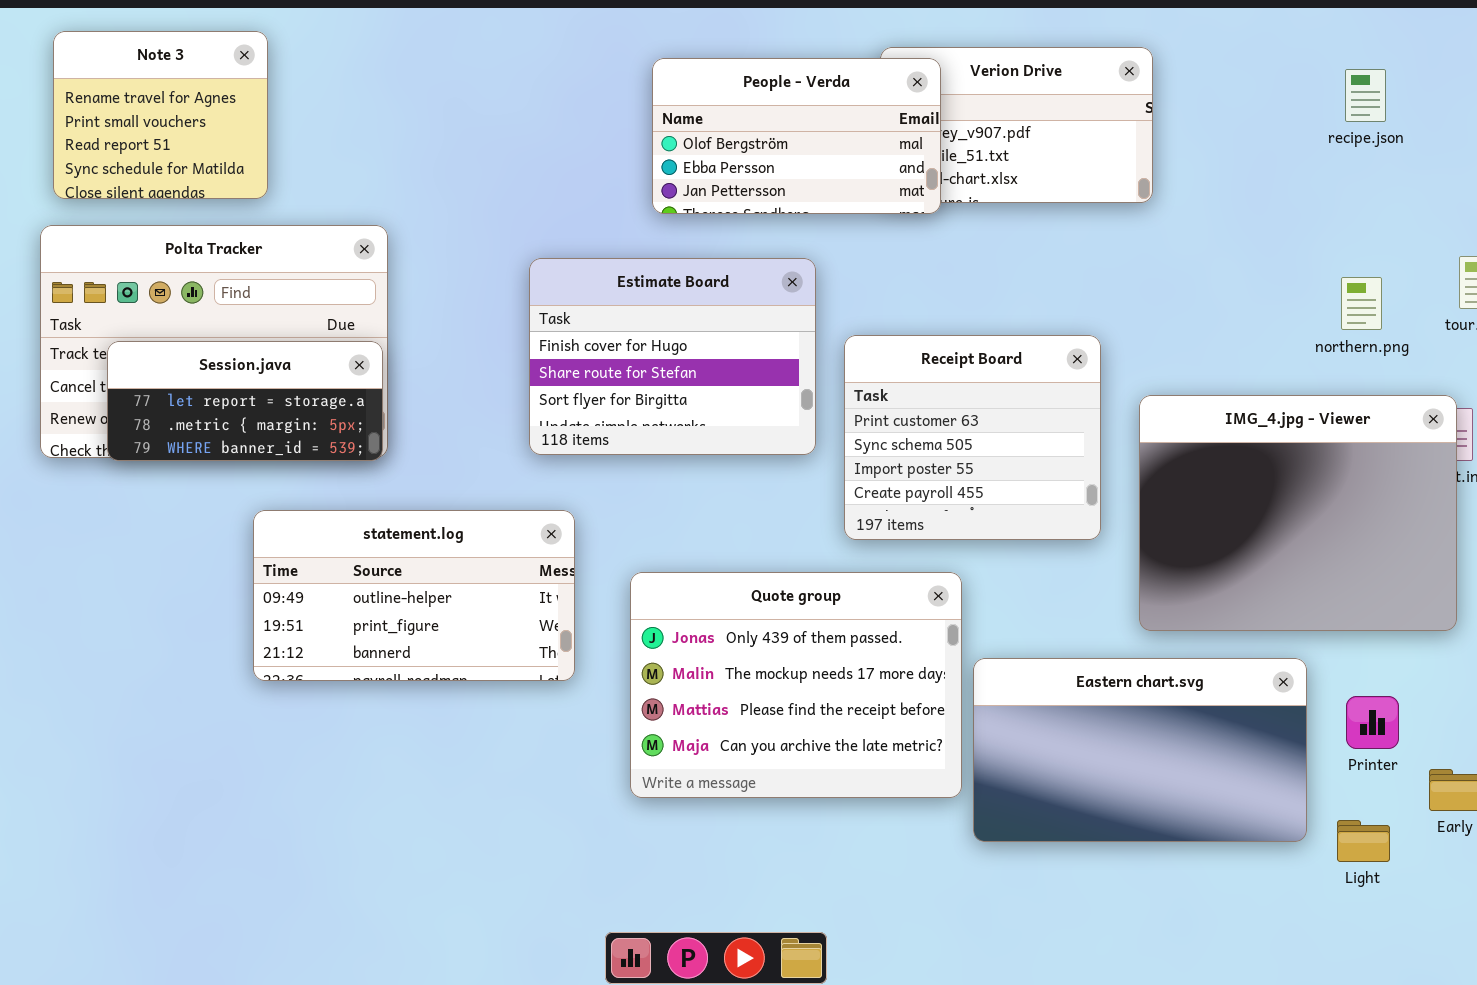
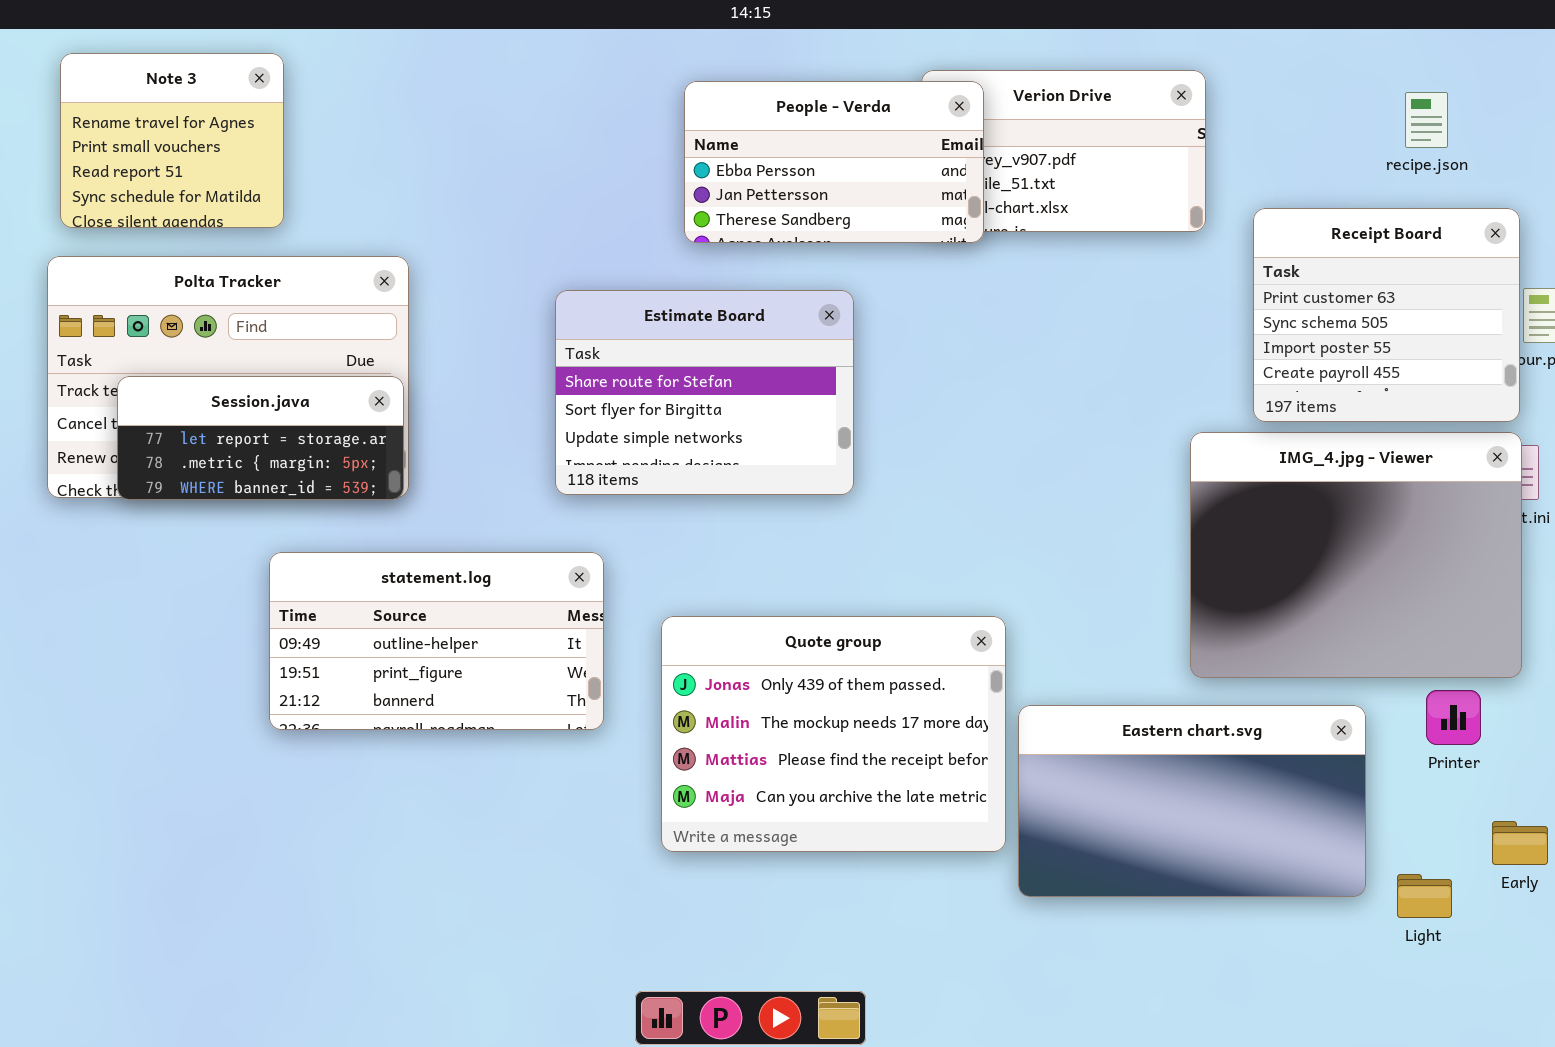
People - Verda: [652,58,941,214] -> [684,81,984,243], scrolled down 1 row
Estimate Board: [529,258,816,455] -> [555,290,854,495], scrolled down 1 row
Receipt Board: [844,335,1101,540] -> [1253,208,1520,422], moved
Printer: [1346,696,1399,749] -> [1426,690,1481,745], moved

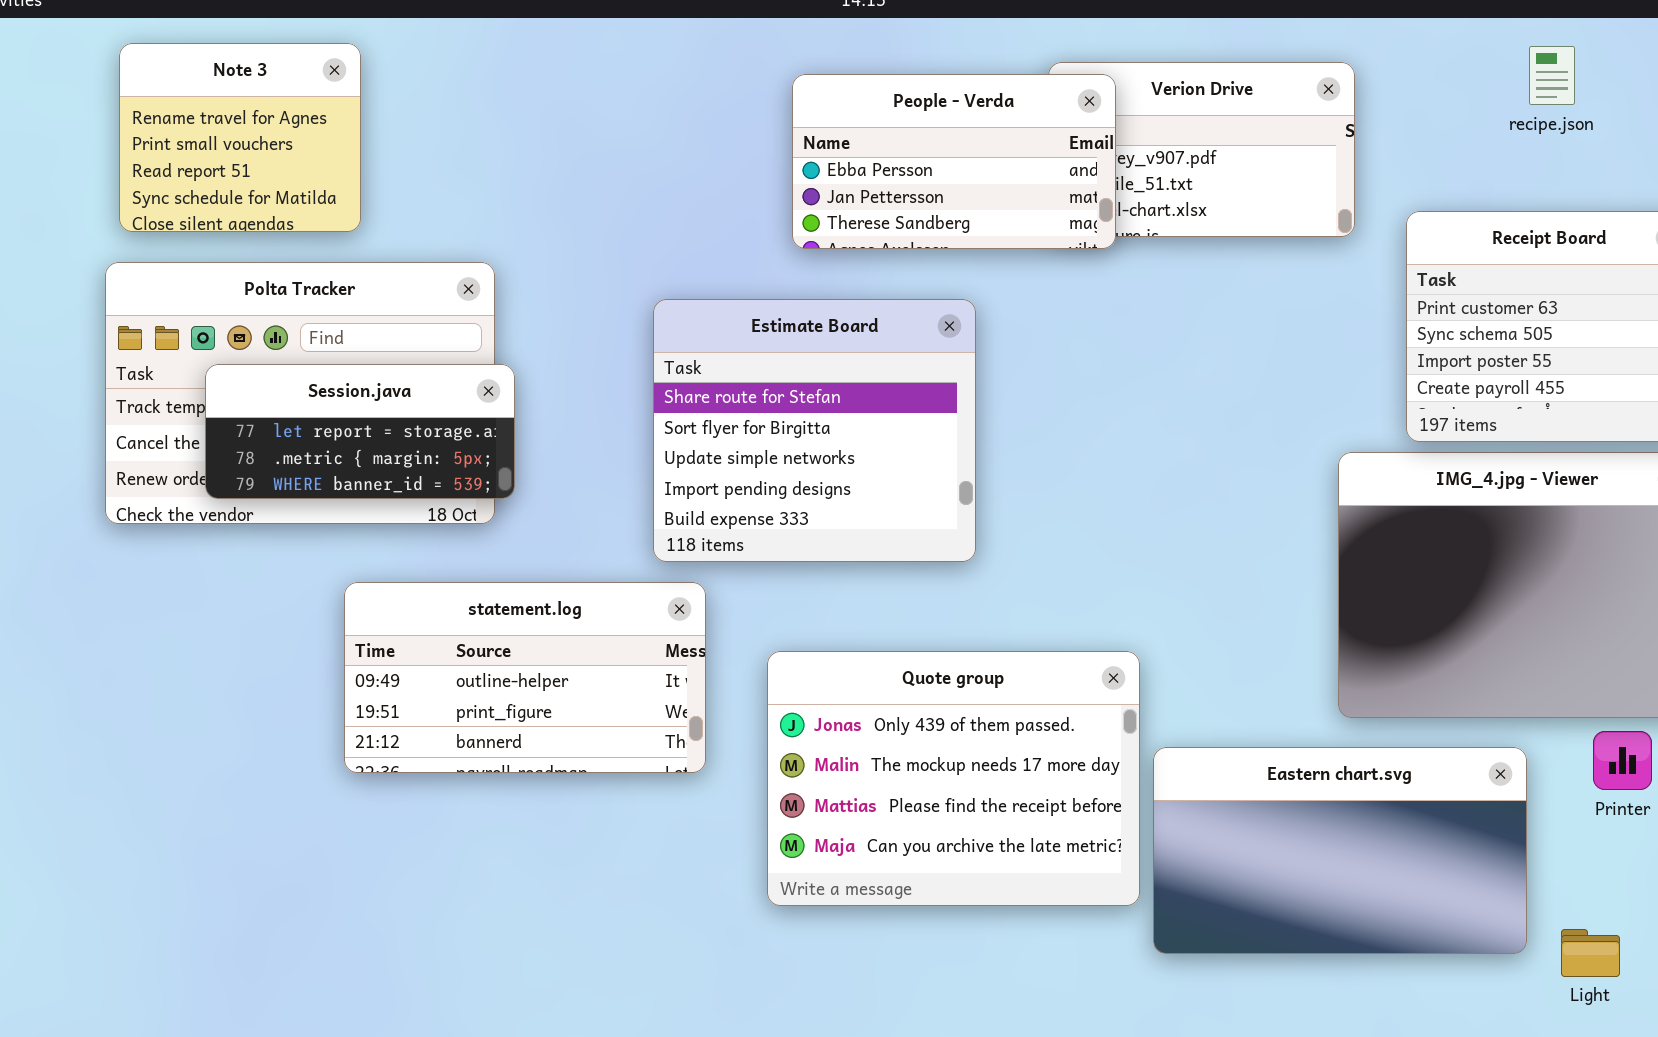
recipe.json: [1405,92,1448,148] -> [1529,46,1575,105], moved
Estimate Board: [555,290,854,495] -> [653,299,976,562], resized
Session.java: [117,376,404,500] -> [205,364,515,499], moved

